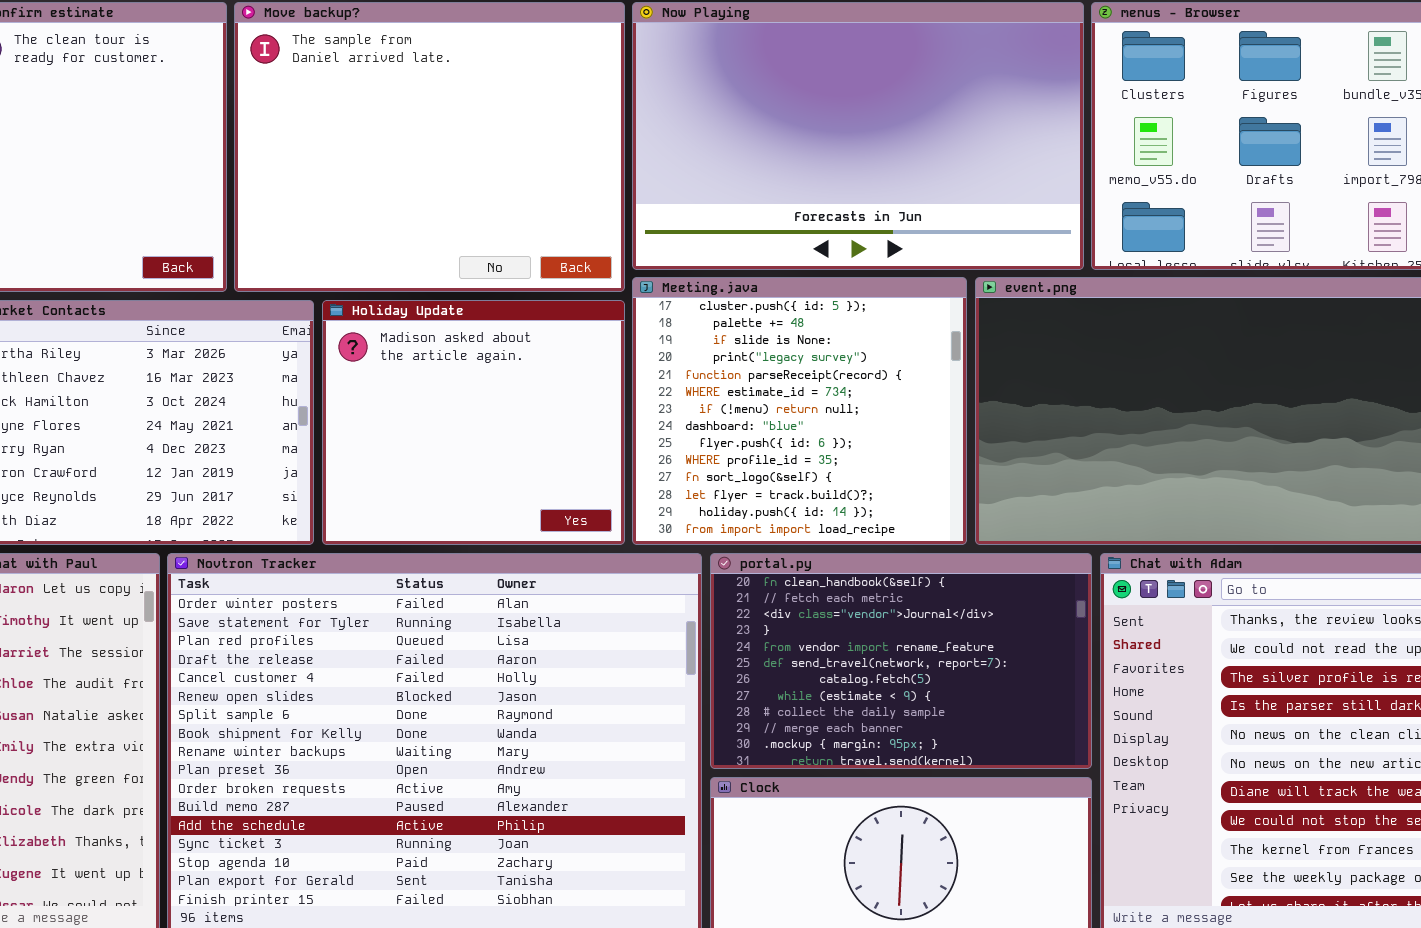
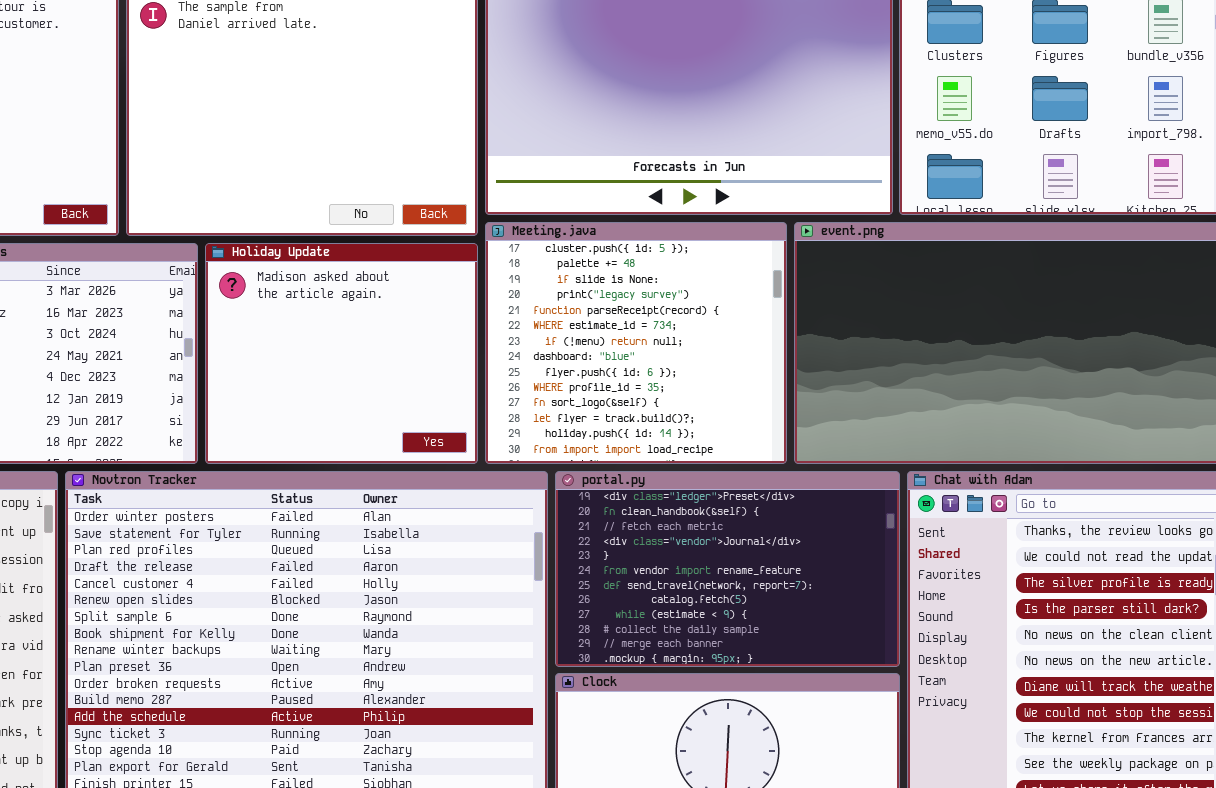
portal.py: [710,553,1092,769] -> [555,471,900,667], scrolled up 1 row

